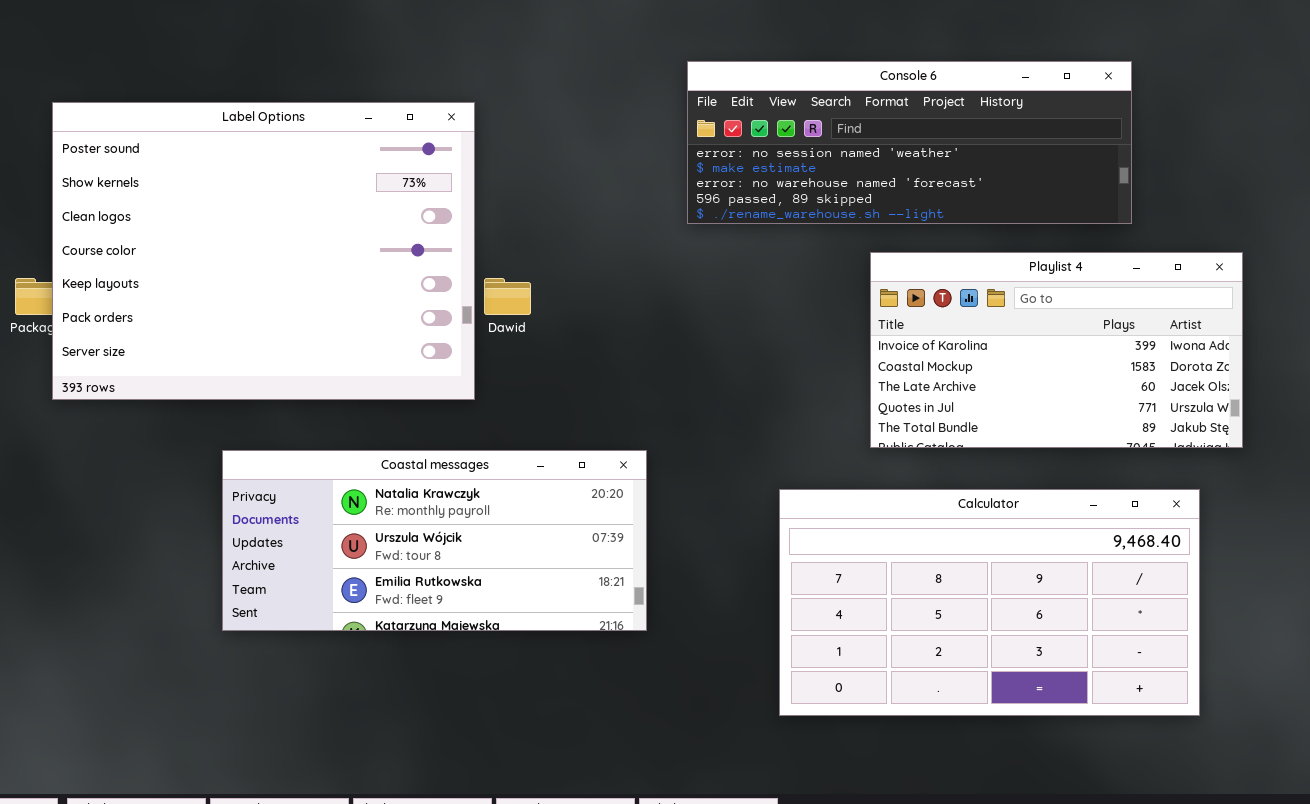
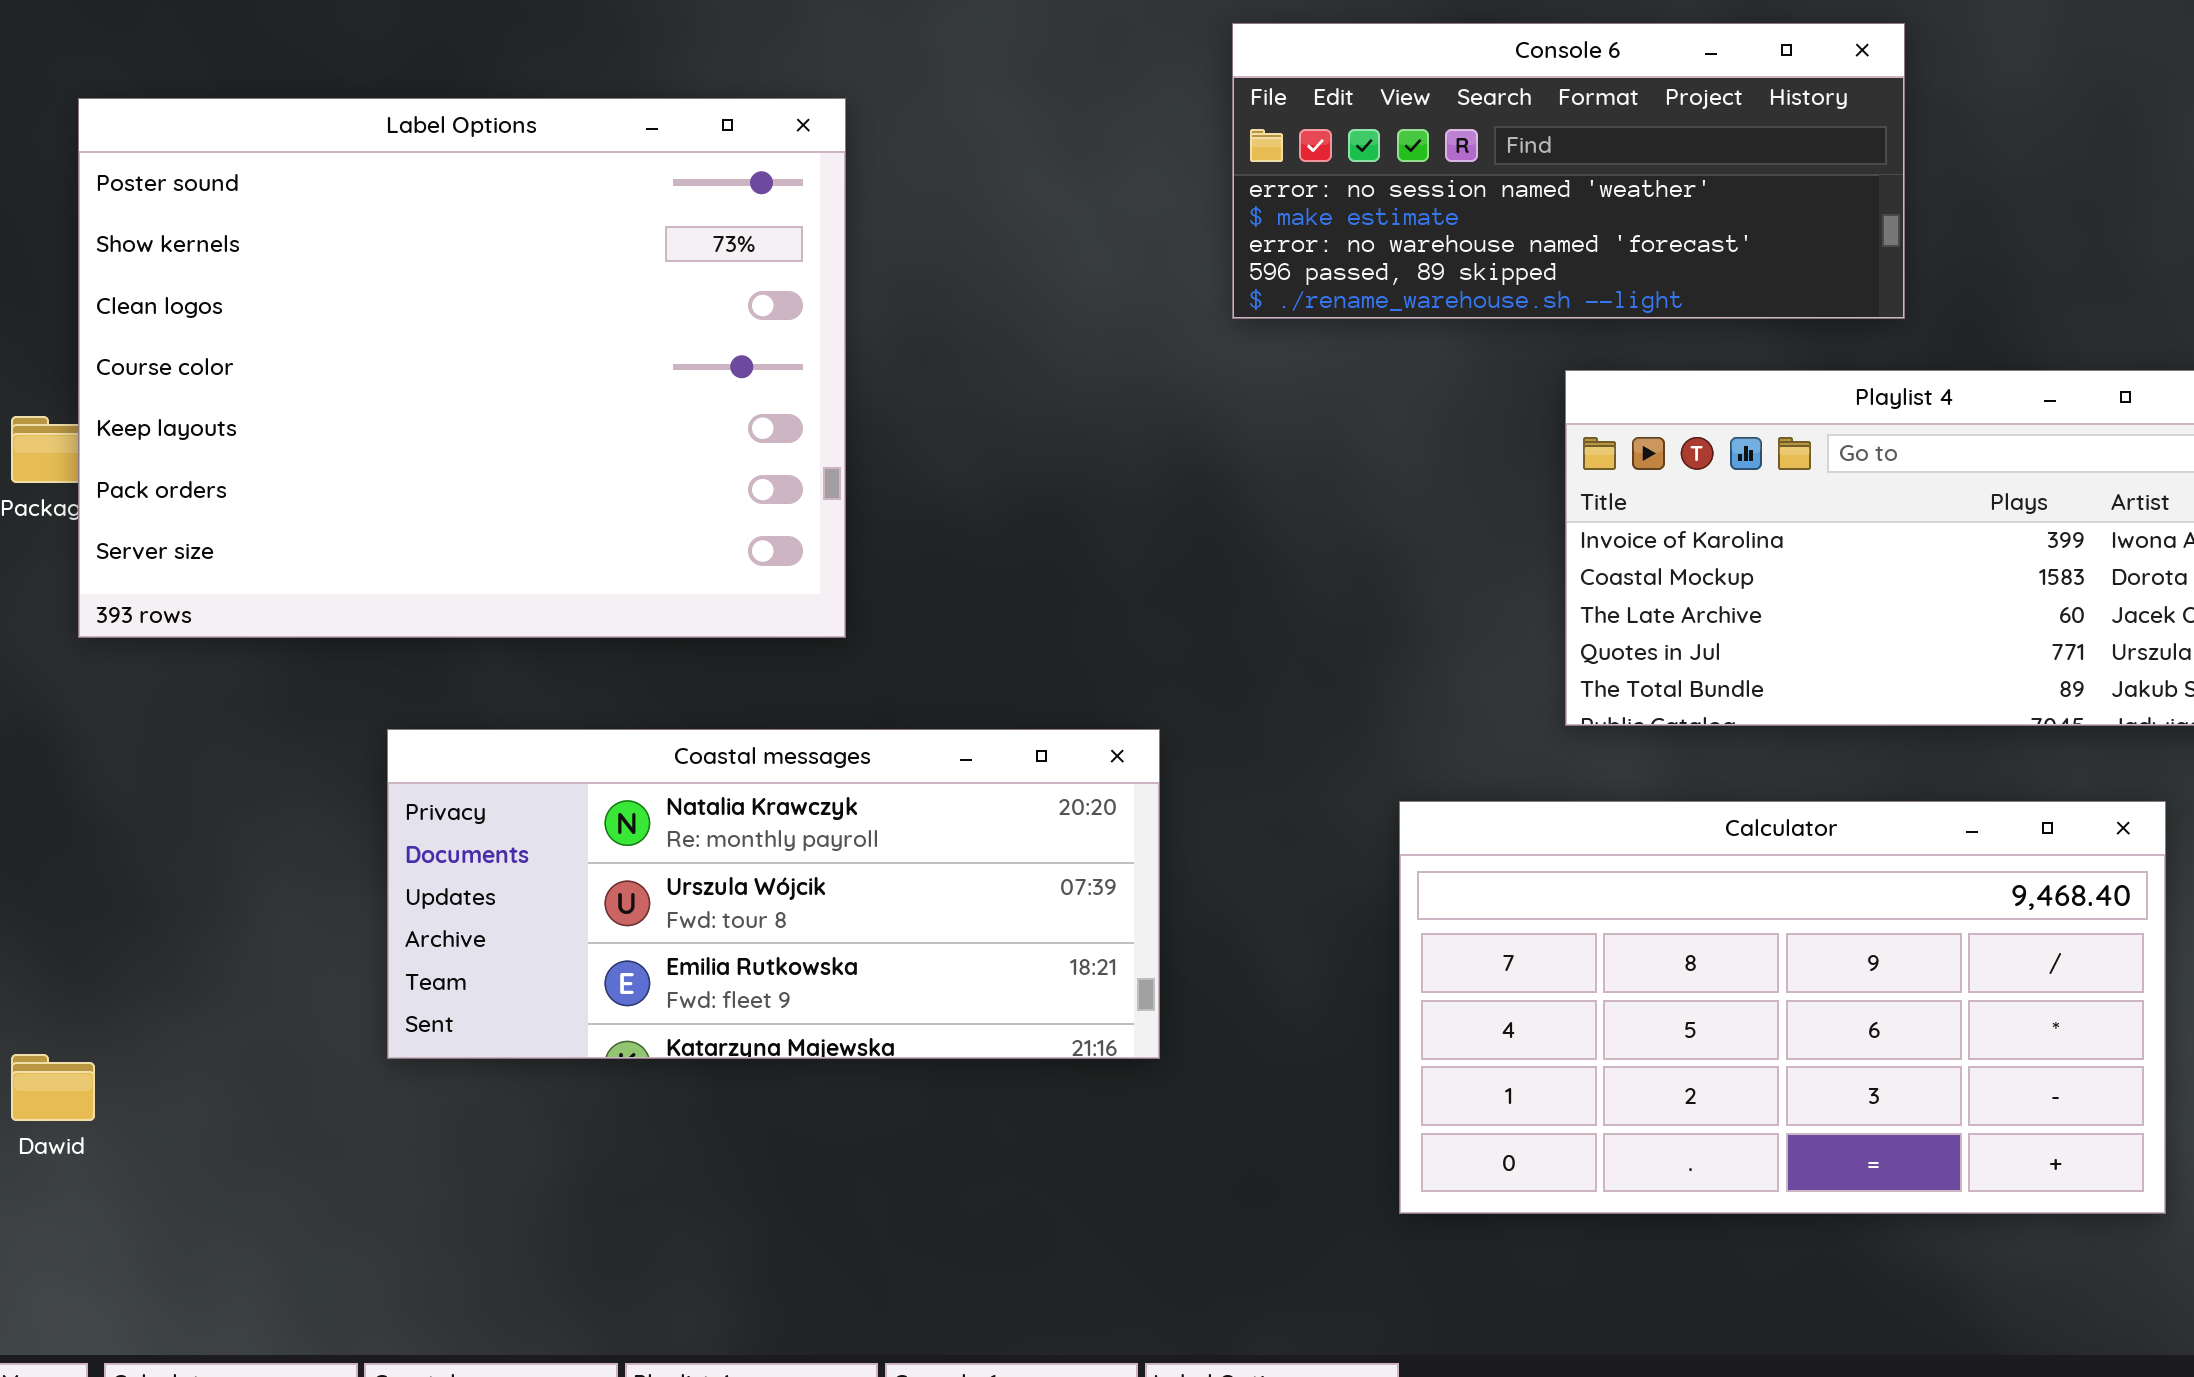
Console 6: [687,61,1132,224] -> [1232,23,1905,319], resized
Dawid: [484,278,531,315] -> [11,1054,95,1121], moved

